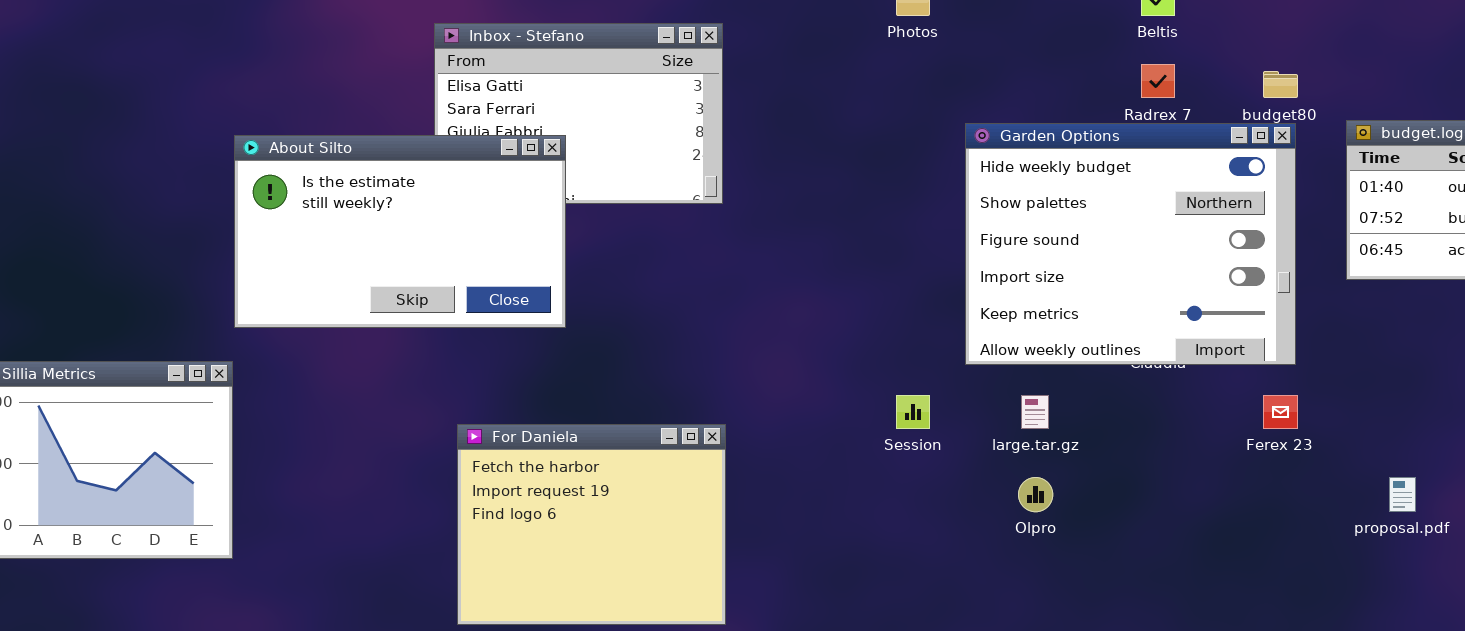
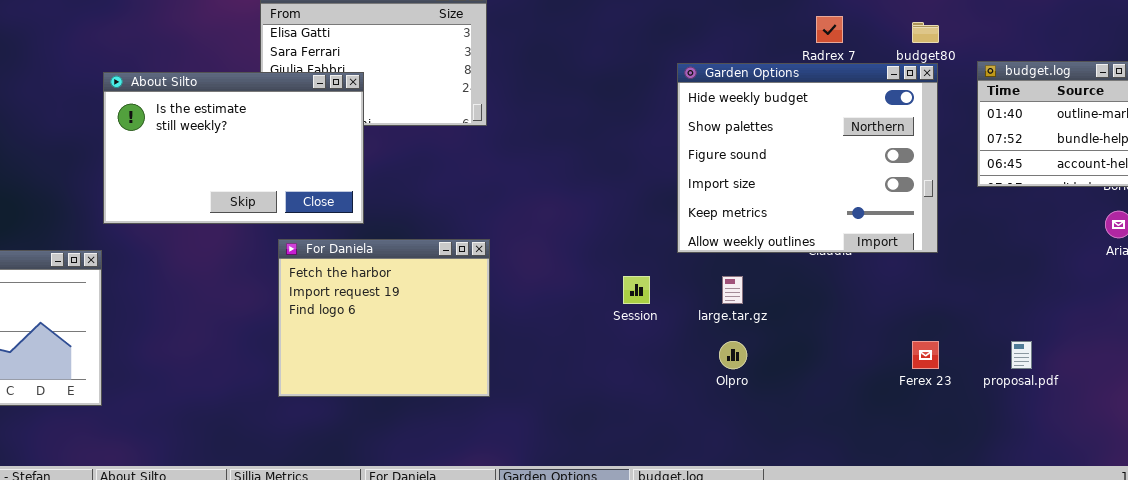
Ferex 23: [1263,395,1298,429] -> [912,341,939,369], moved
For Daniela: [457,424,726,625] -> [278,239,490,397], moved

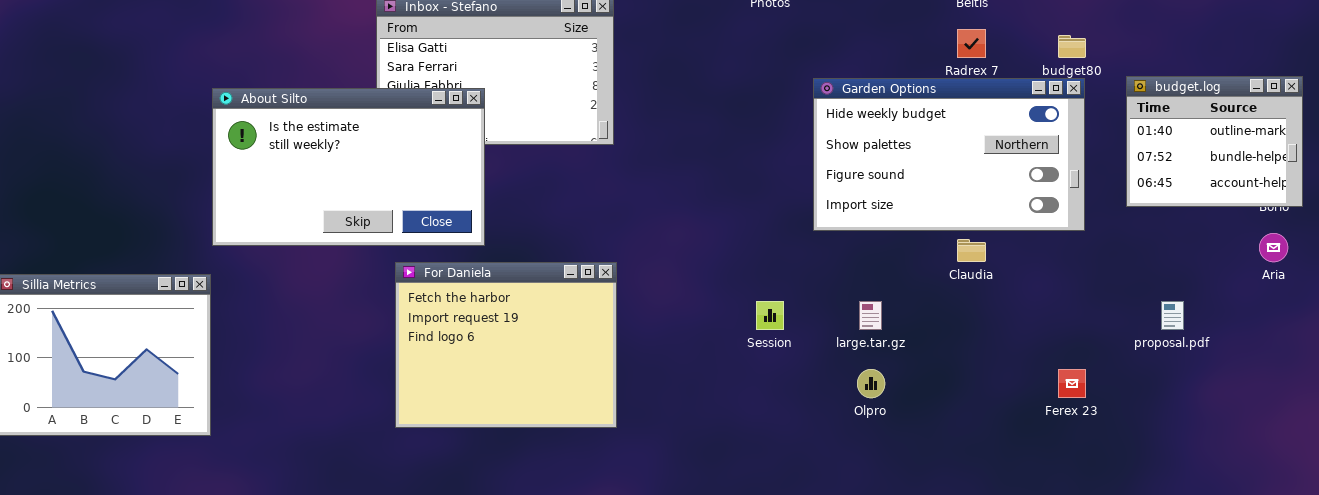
Garden Options: [677,63,938,253] -> [813,78,1085,231], resized
proposal.pdf: [1011,341,1032,369] -> [1161,301,1184,330], moved

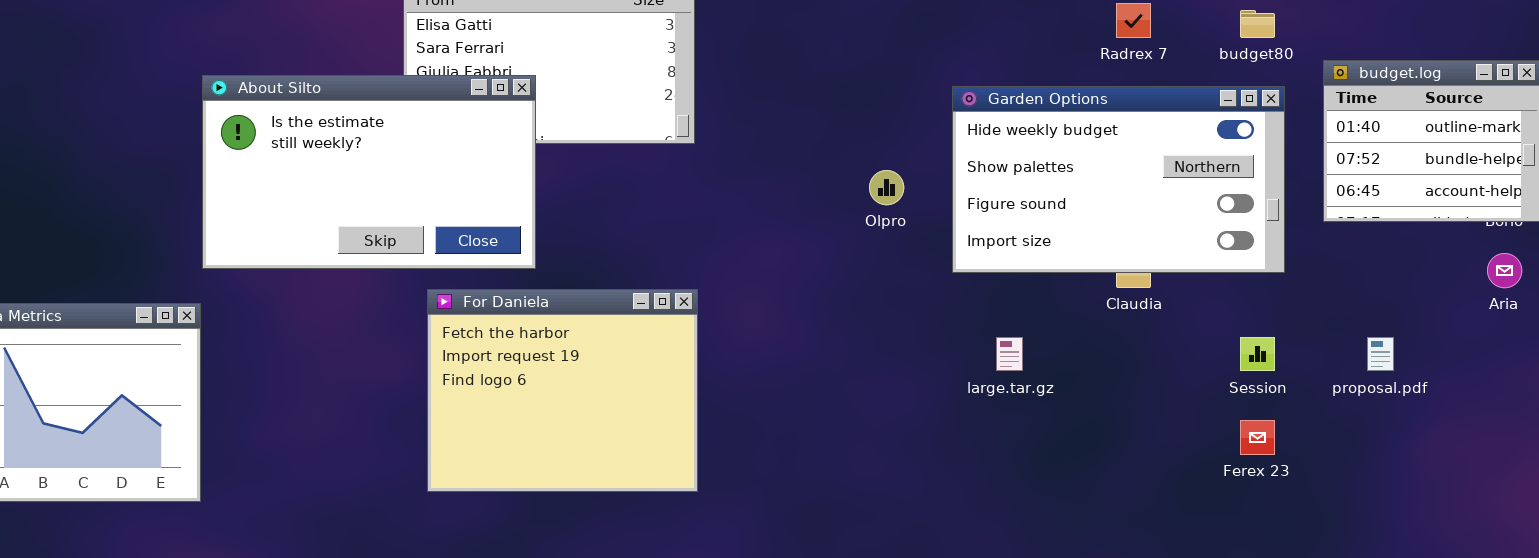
Garden Options: [813,78,1085,231] -> [952,86,1285,273], moved
Session: [756,301,784,330] -> [1240,337,1275,371], moved
Olpro: [857,369,885,398] -> [869,170,904,205], moved

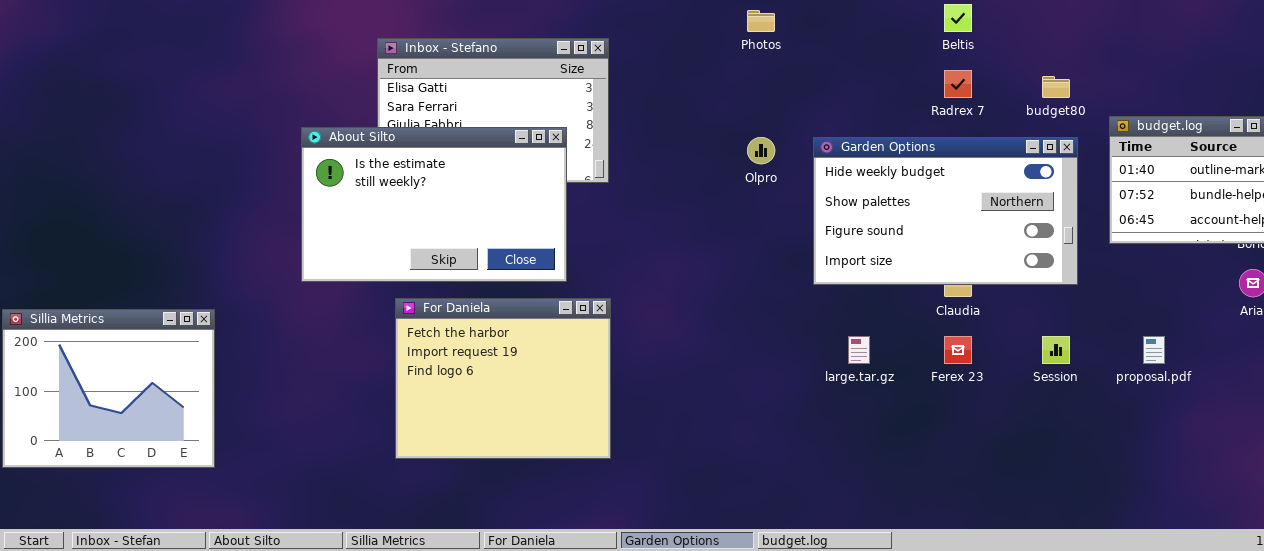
About Silto: [202,75,536,269] -> [301,127,567,282], moved
Olpro: [869,170,904,205] -> [747,137,775,164], moved
Ferex 23: [1240,420,1275,455] -> [944,336,972,364], moved

